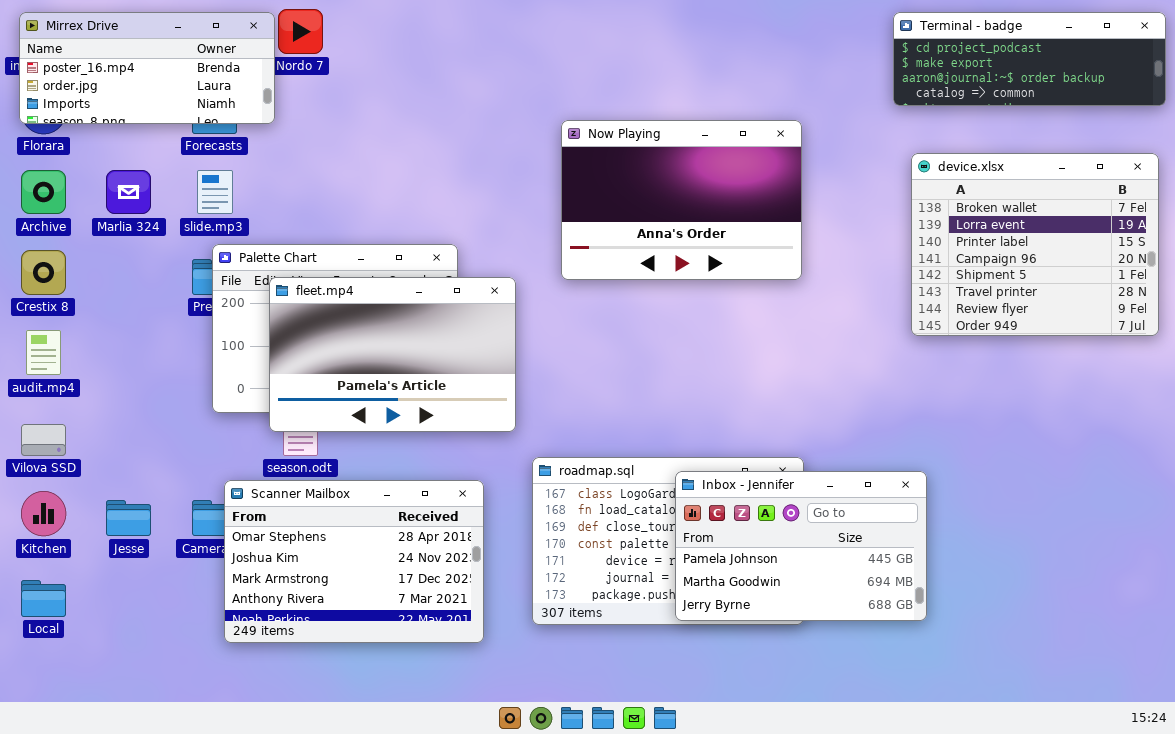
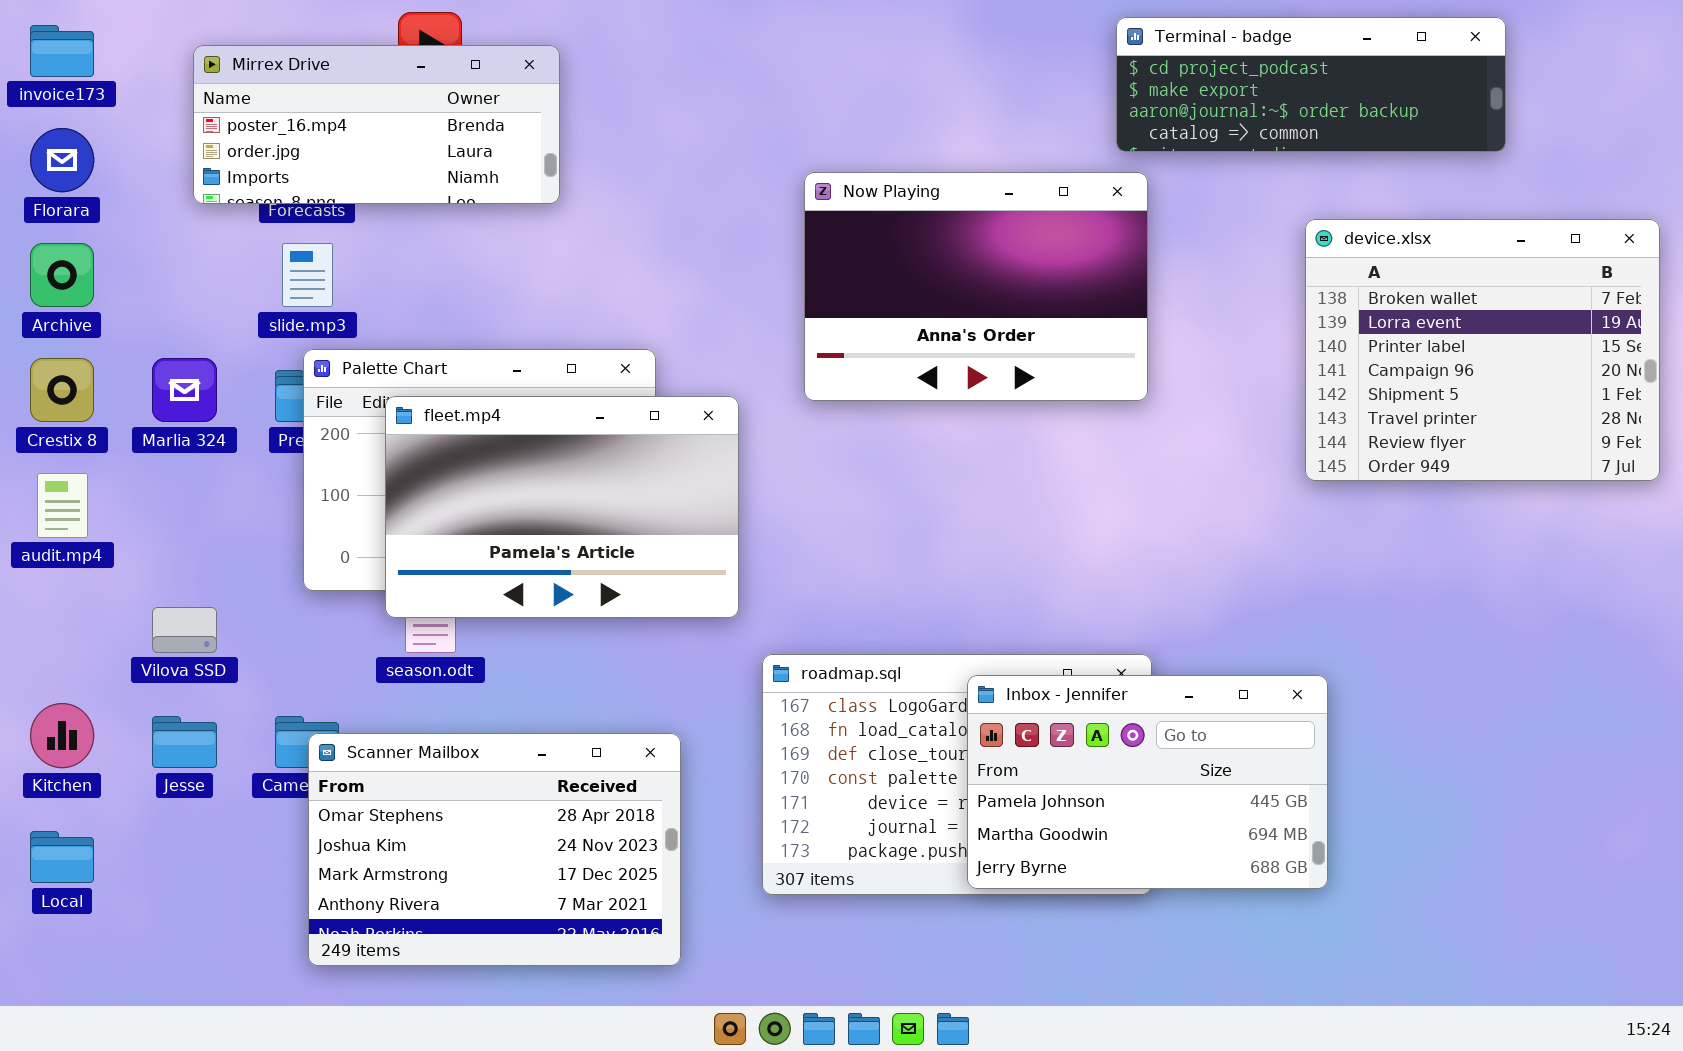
Mirrex Drive: [19,12,275,124] -> [193,45,560,204], moved
Terminal - badge: [893,12,1166,106] -> [1116,17,1506,152], moved
Marlia 324: [106,170,151,214] -> [152,358,217,422], moved
Vilova SSD: [21,424,66,456] -> [152,607,217,653], moved
Scanner Mailbox: [224,480,484,643] -> [308,733,681,966], moved

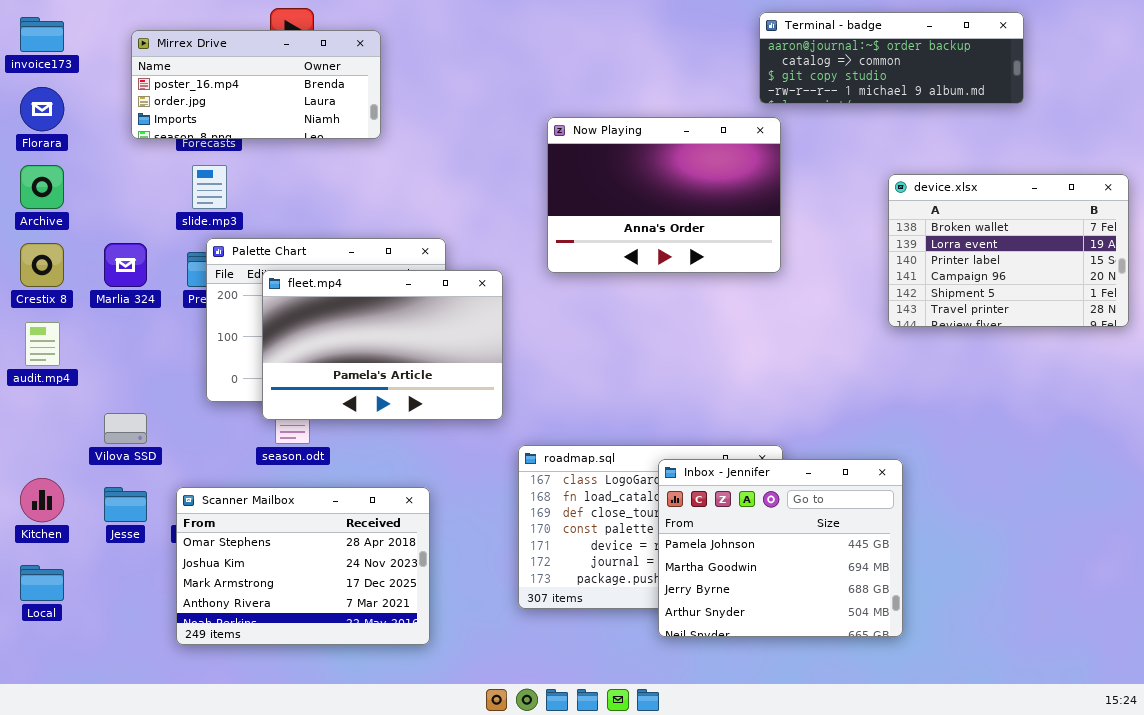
Terminal - badge: [1116,17,1506,152] -> [759,12,1024,104], scrolled down 2 rows
device.xlsx: [1305,219,1660,481] -> [888,174,1129,327], resized
Inbox - Jennifer: [967,675,1328,889] -> [658,459,903,637], resized
Scanner Mailbox: [308,733,681,966] -> [176,487,430,645], moved

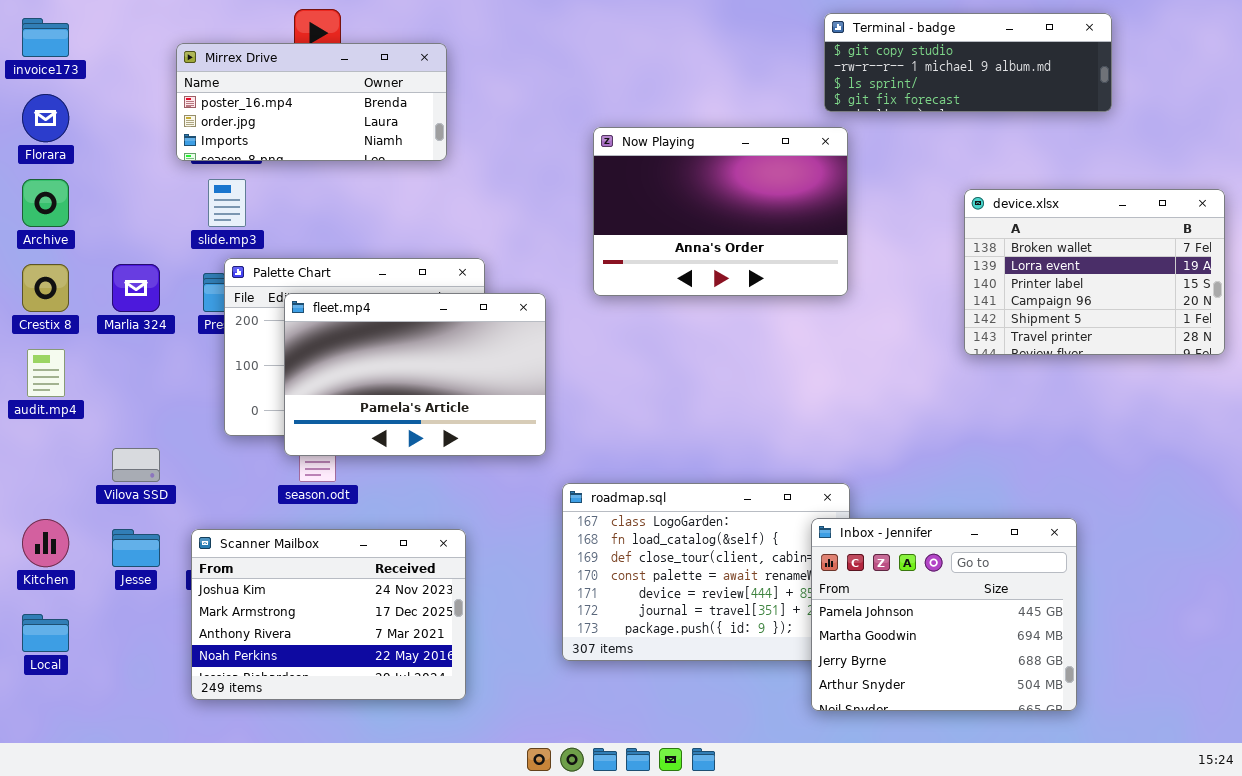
Terminal - badge: [759,12,1024,104] -> [824,13,1112,112], scrolled down 2 rows
Mirrex Drive: [131,30,381,139] -> [176,43,447,161], moved
Inbox - Jennifer: [658,459,903,637] -> [811,518,1077,711], moved
Scanner Mailbox: [176,487,430,645] -> [191,529,466,700], scrolled down 1 row

